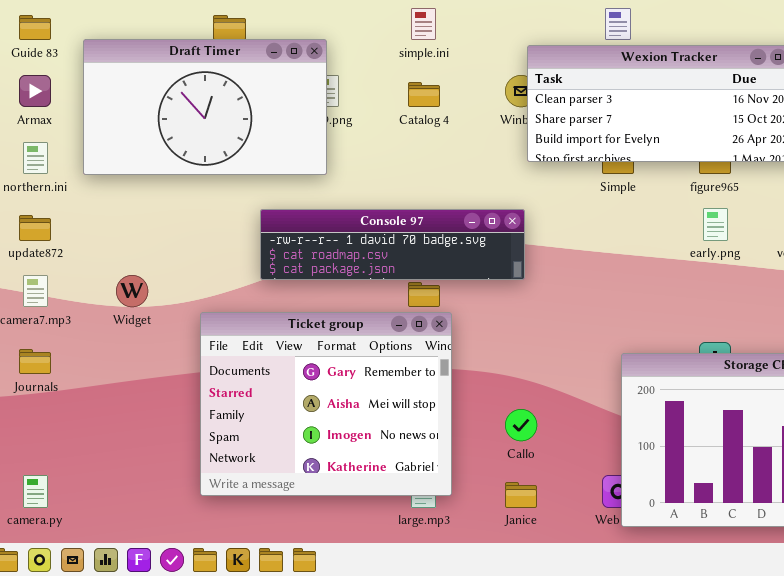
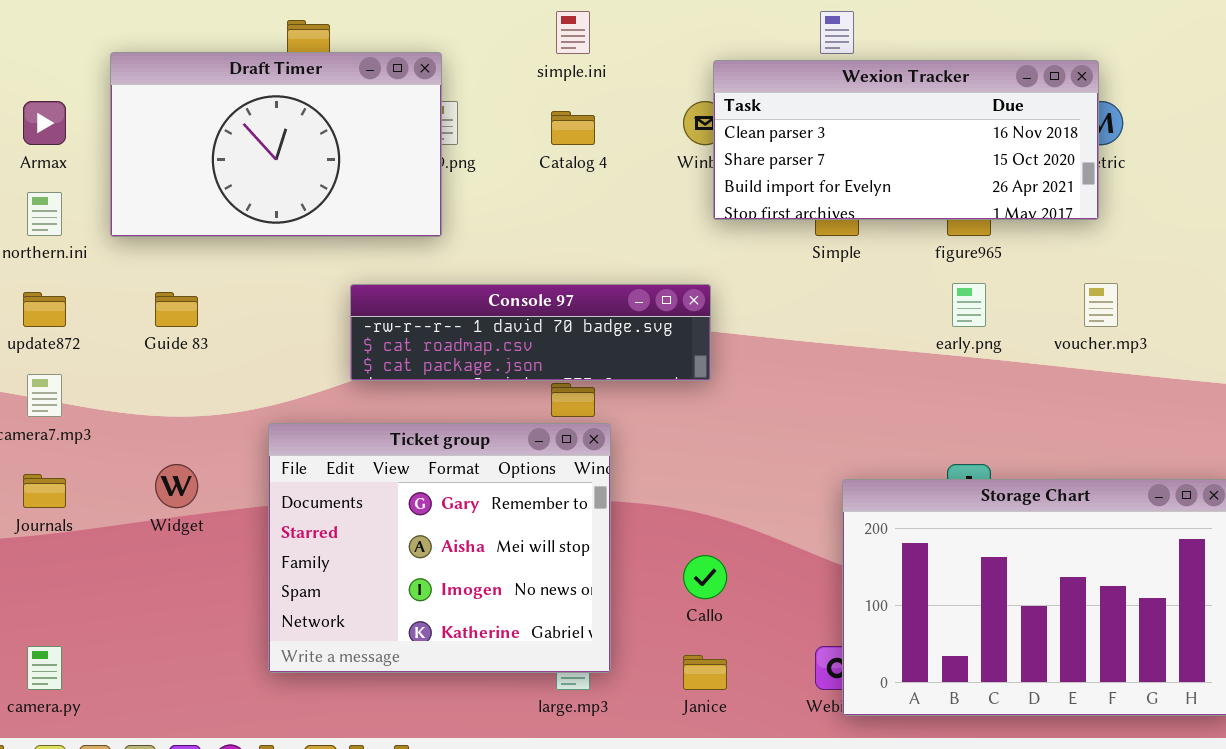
Guide 83: [19,15,51,40] -> [155,292,198,327], moved
Widget: [116,275,148,307] -> [155,464,198,508], moved

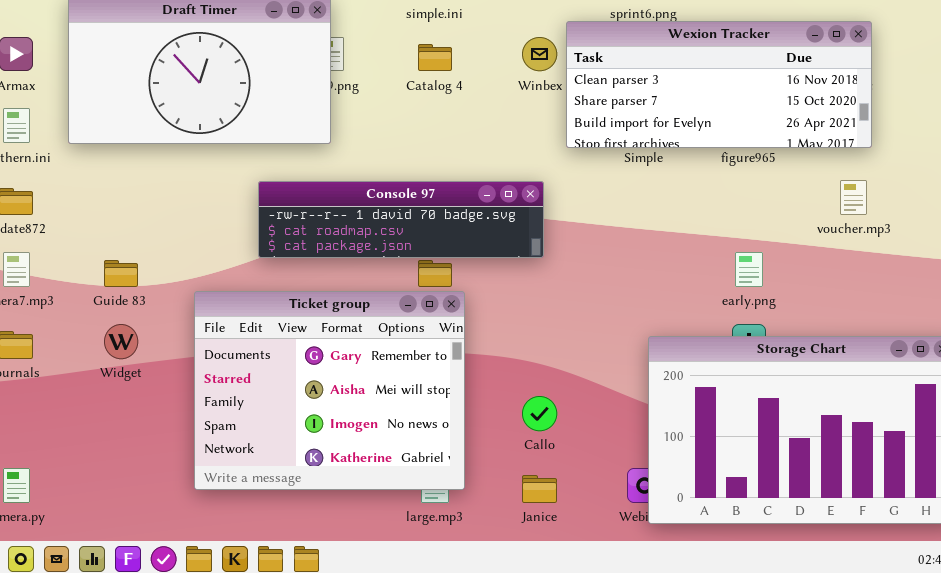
Wexion Tracker: [713,60,1099,220] -> [566,21,872,148], moved
early.png: [952,283,986,327] -> [735,252,763,287], moved
Guide 83: [155,292,198,327] -> [104,260,138,287], moved

